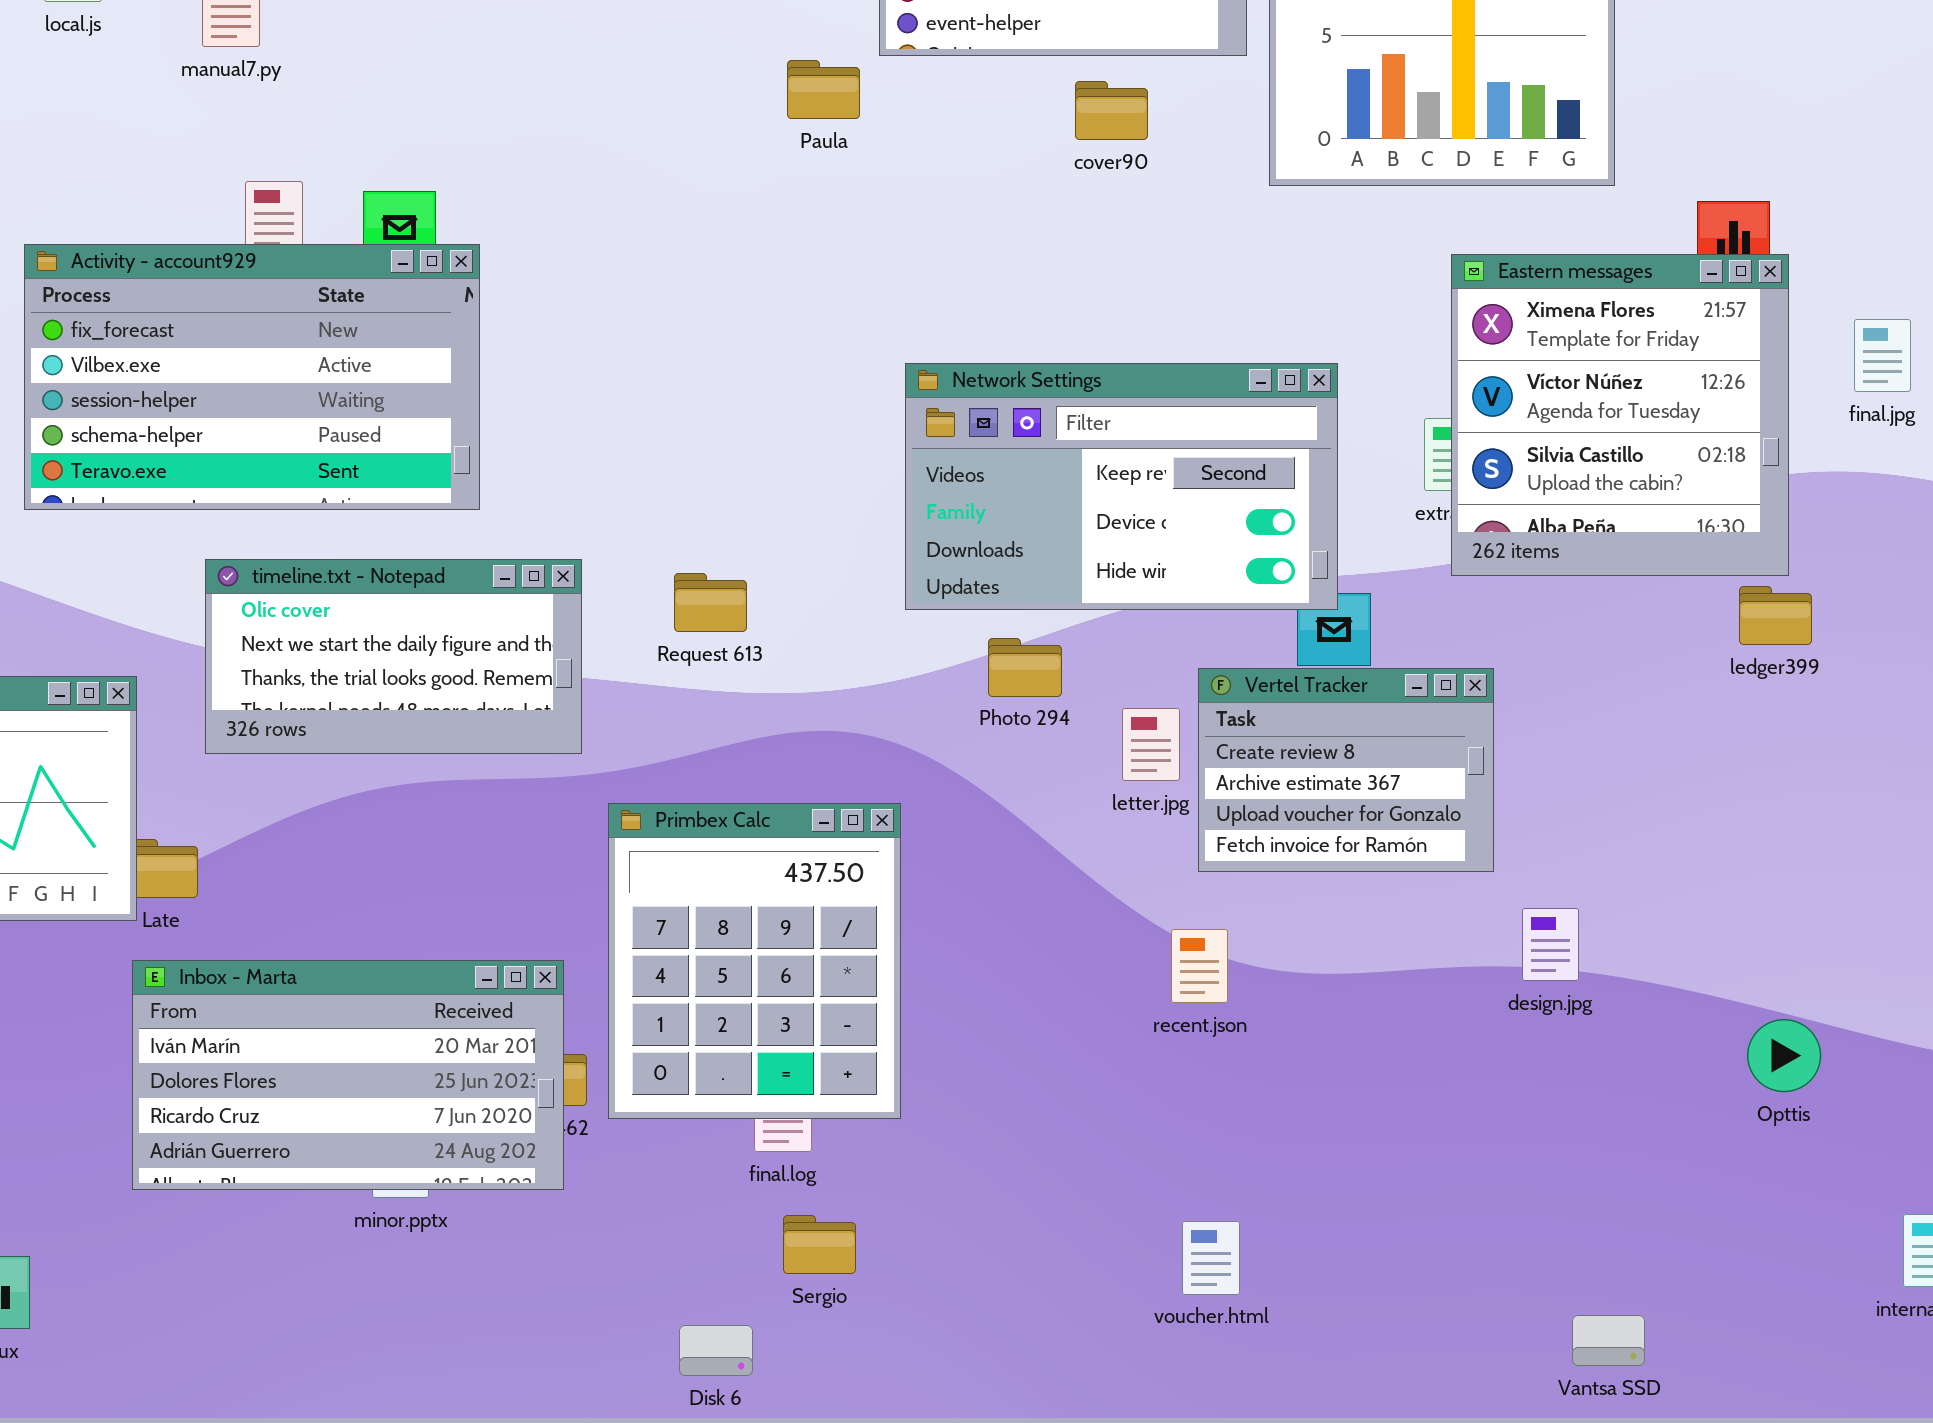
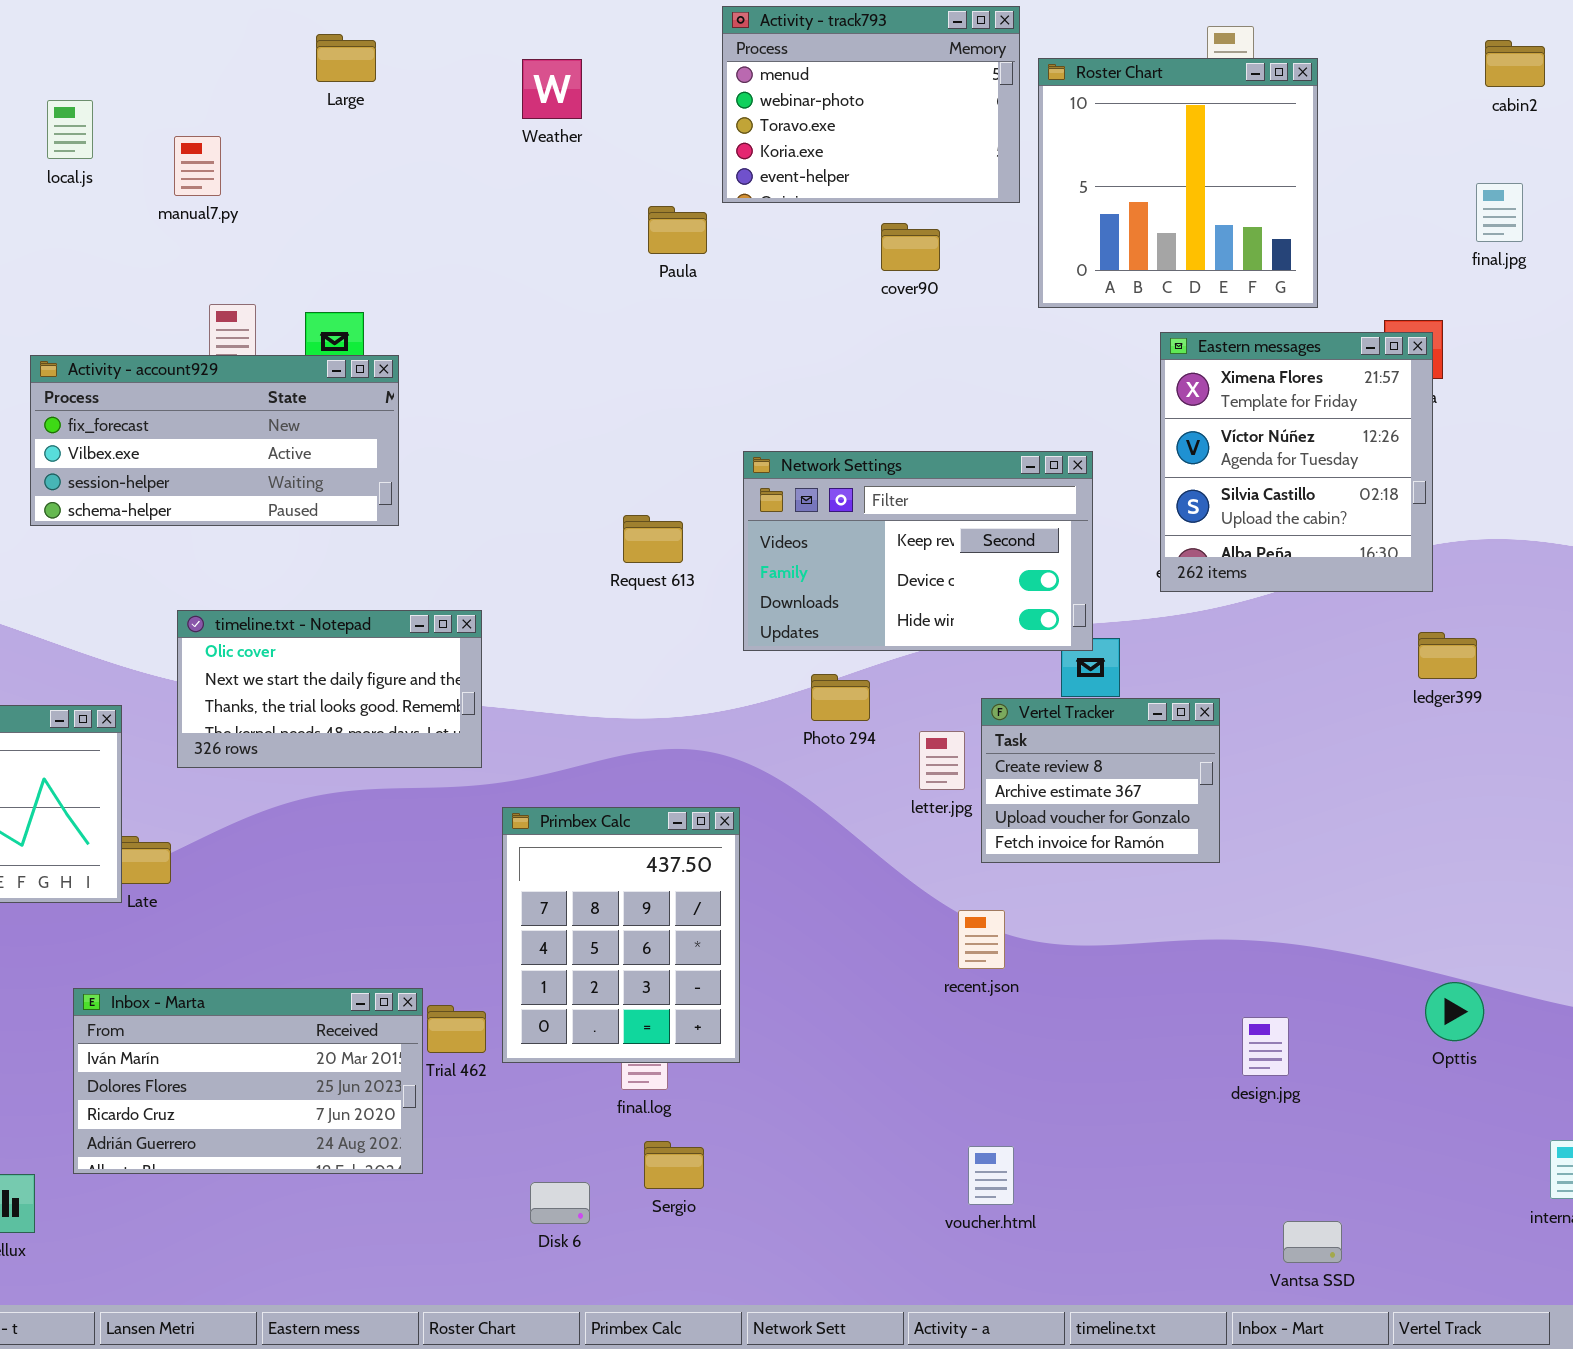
Activity - account929: [24,244,480,510] -> [30,355,399,526], resized
Eastern messages: [1451,254,1789,576] -> [1160,332,1433,592], moved
final.jpg: [1854,319,1911,392] -> [1476,183,1523,242], moved
Request 613: [674,573,747,632] -> [623,515,683,563], moved
design.jpg: [1522,908,1579,981] -> [1242,1017,1289,1076], moved
Inbox - Marta: [132,960,564,1190] -> [73,988,423,1174], moved
Disk 6: [679,1325,753,1376] -> [530,1182,590,1224], moved

